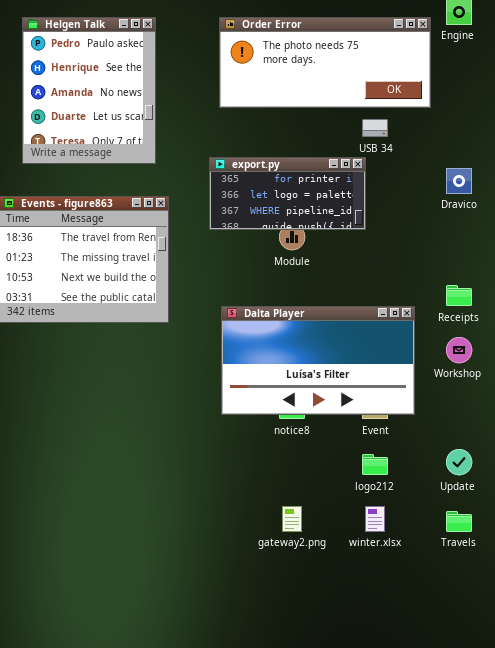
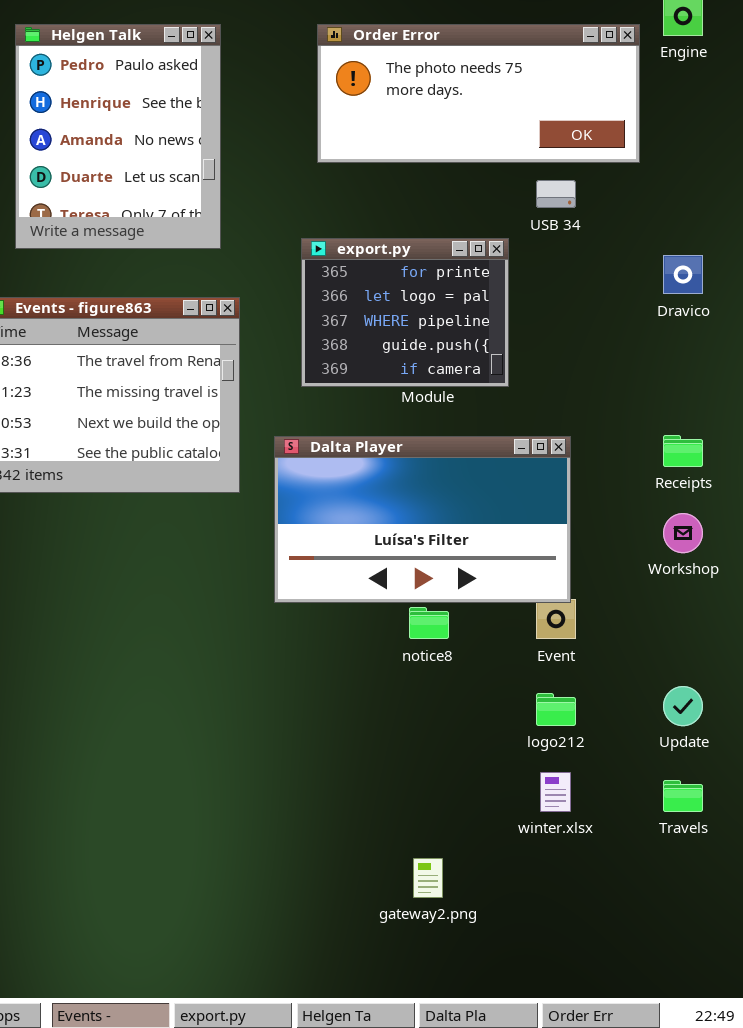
export.py: [209,157,366,230] -> [301,238,509,387], resized
Dalta Player: [221,306,415,415] -> [274,436,571,603], moved
gateway2.png: [282,506,302,532] -> [413,858,443,898], moved

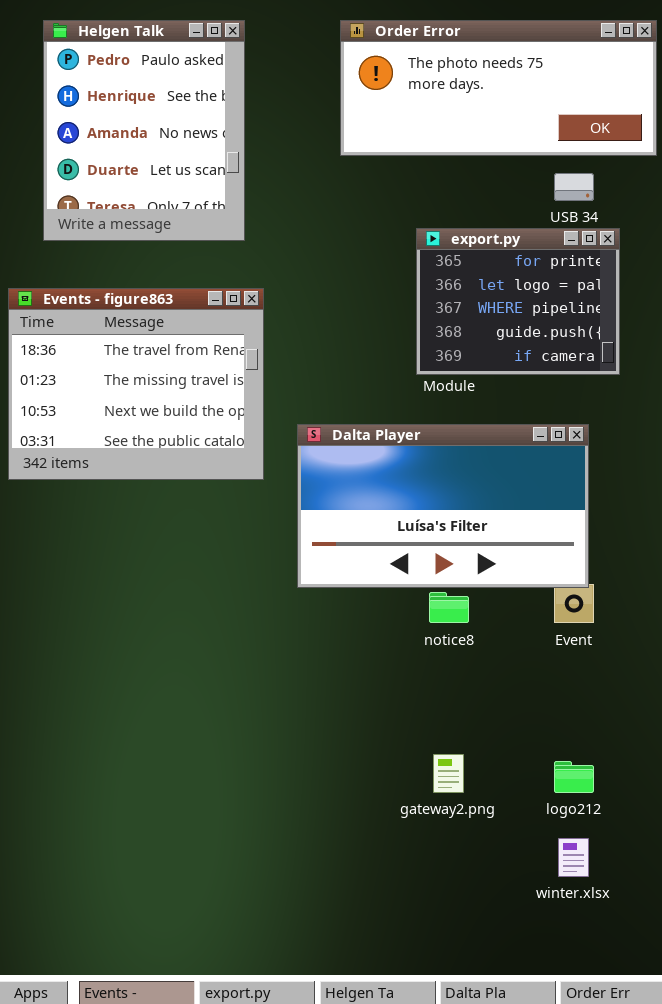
export.py: [301,238,509,387] -> [416,228,620,375], moved
logo212: [536,693,576,726] -> [554,761,594,793], moved
winter.xlsx: [540,772,571,812] -> [558,838,589,877], moved
gateway2.png: [413,858,443,898] -> [433,754,464,793], moved

